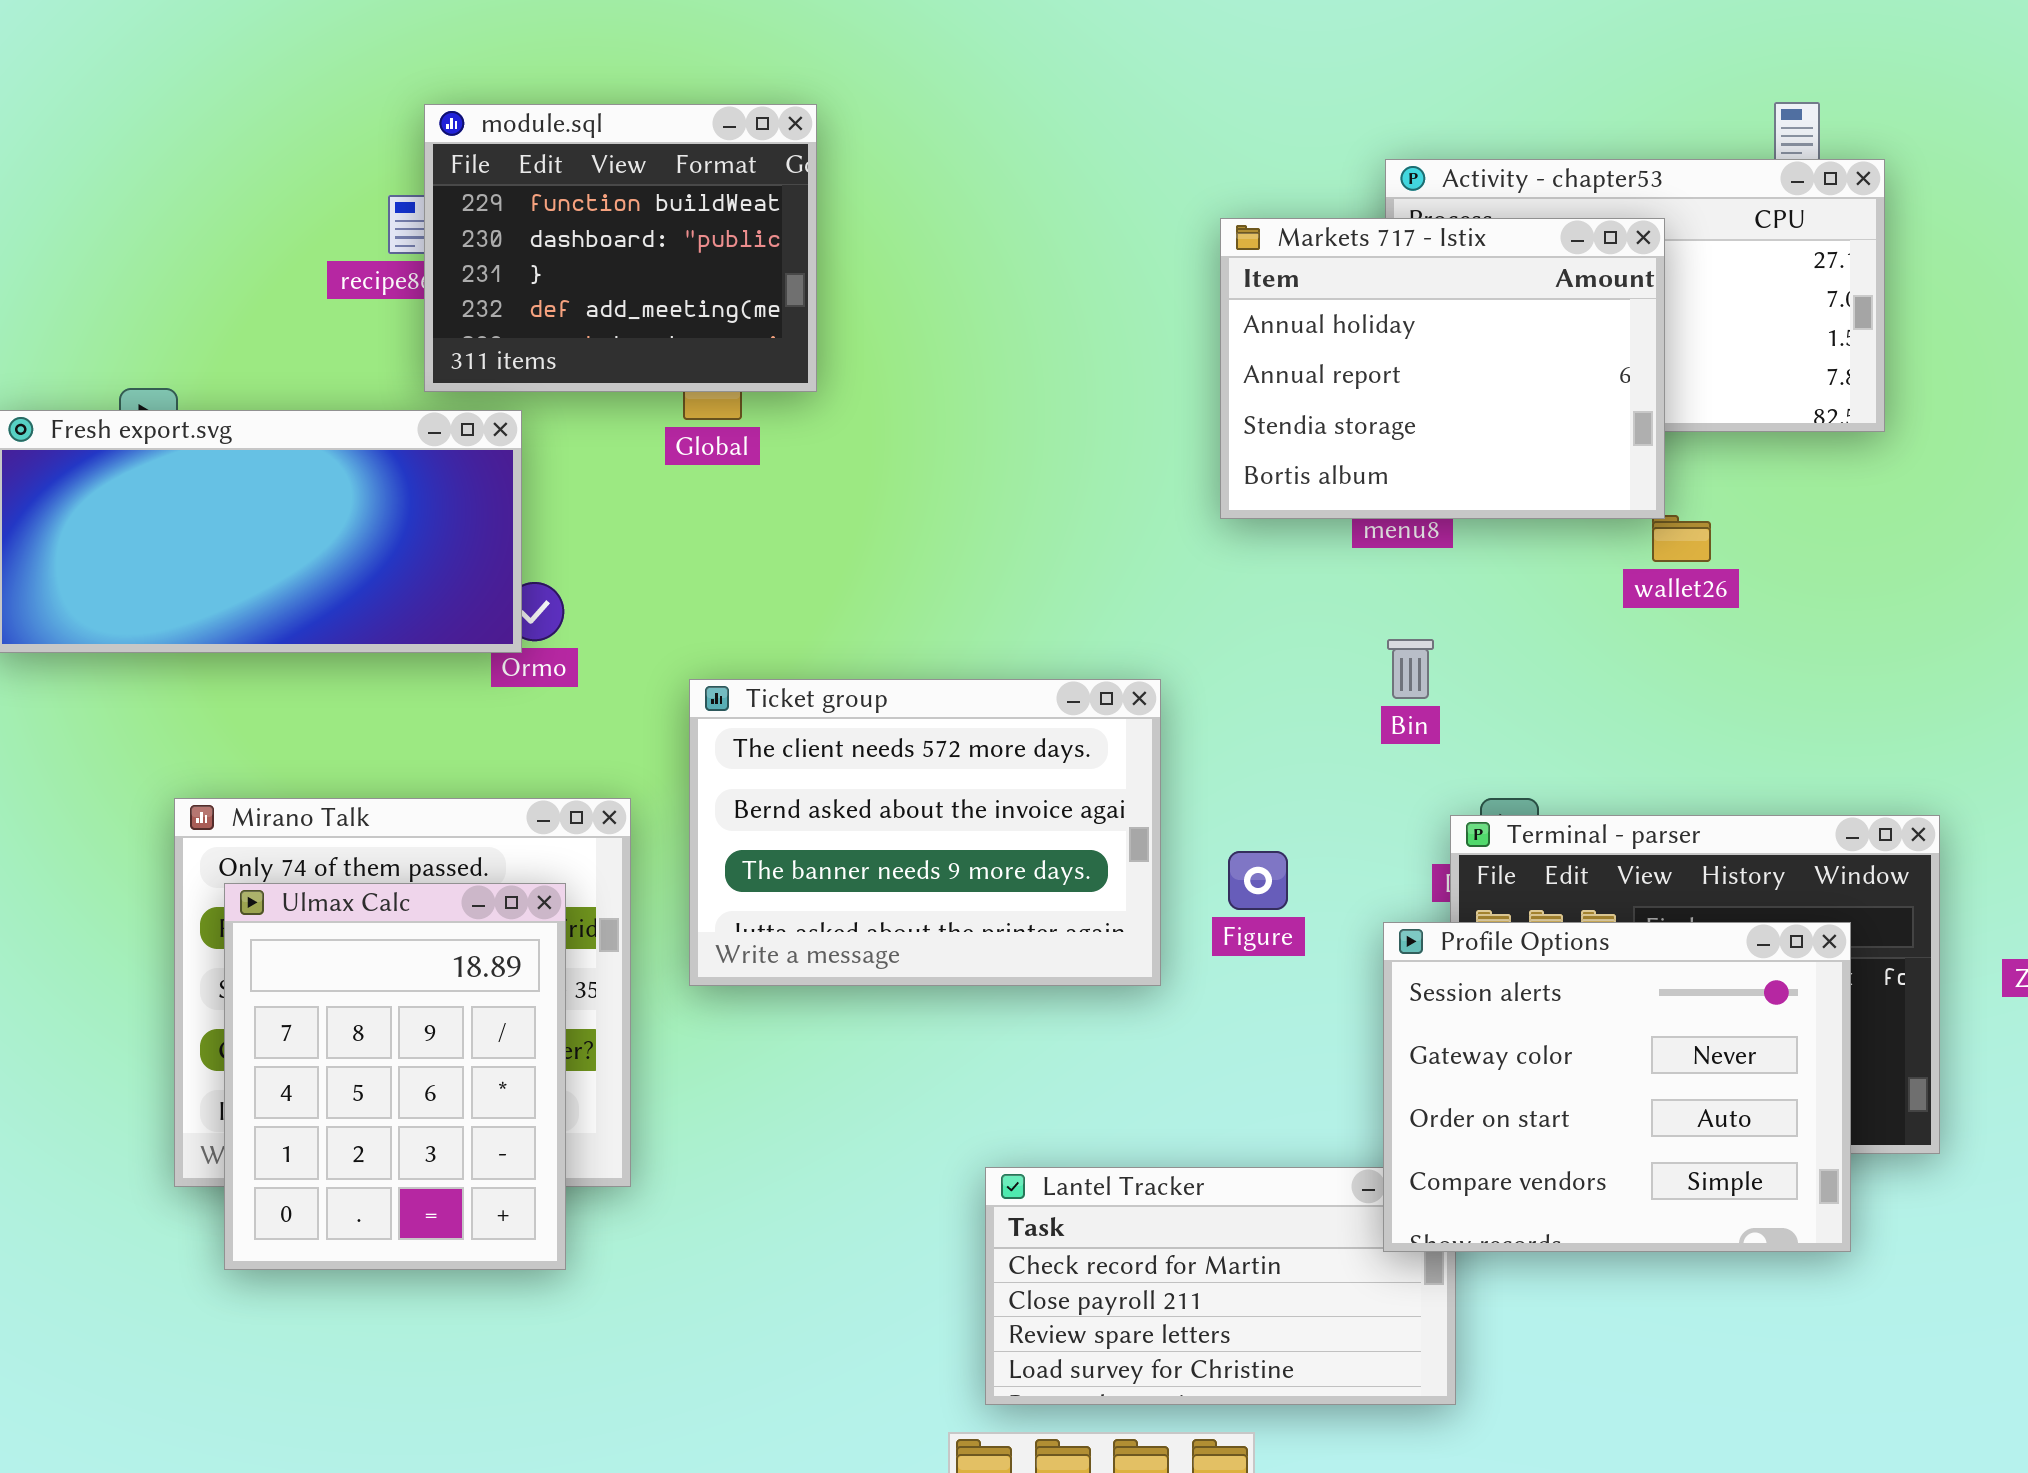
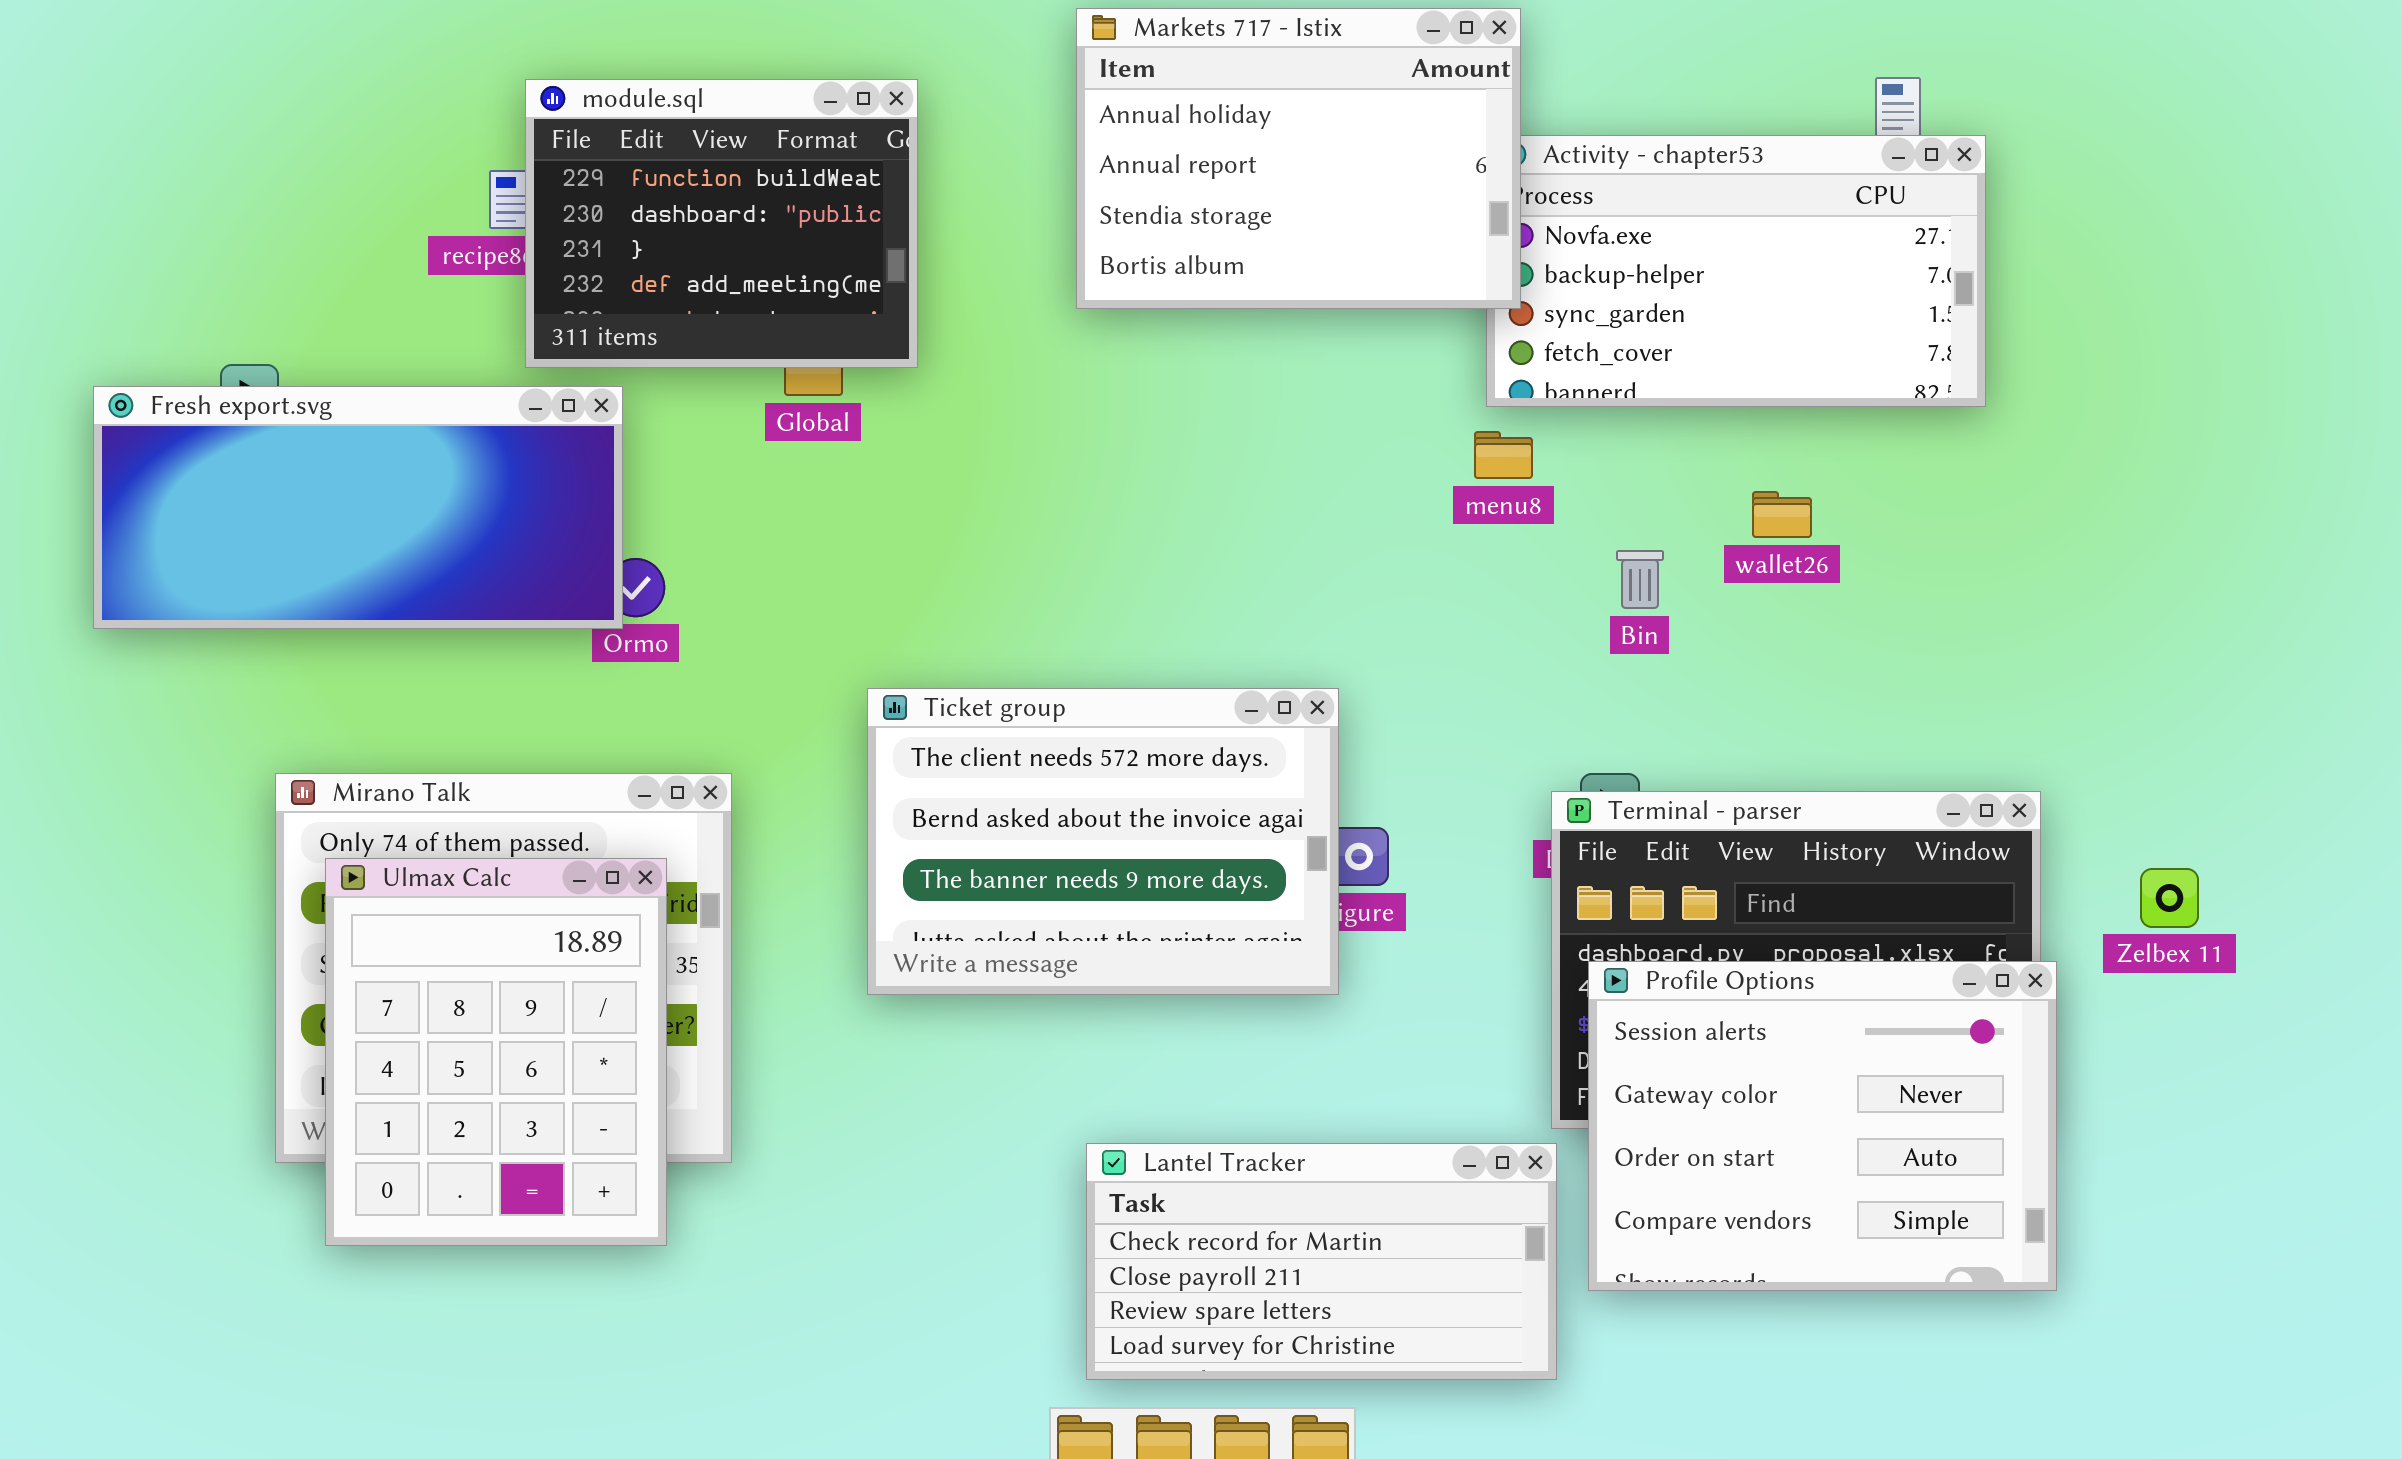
Markets 717 - Istix: [1220,218,1665,519] -> [1076,8,1521,309], moved
Bin: [1387,639,1434,699] -> [1616,550,1664,609], moved
Ticket group: [689,679,1161,986] -> [867,688,1339,995], moved
Profile Options: [1383,922,1851,1252] -> [1588,961,2057,1291], moved

